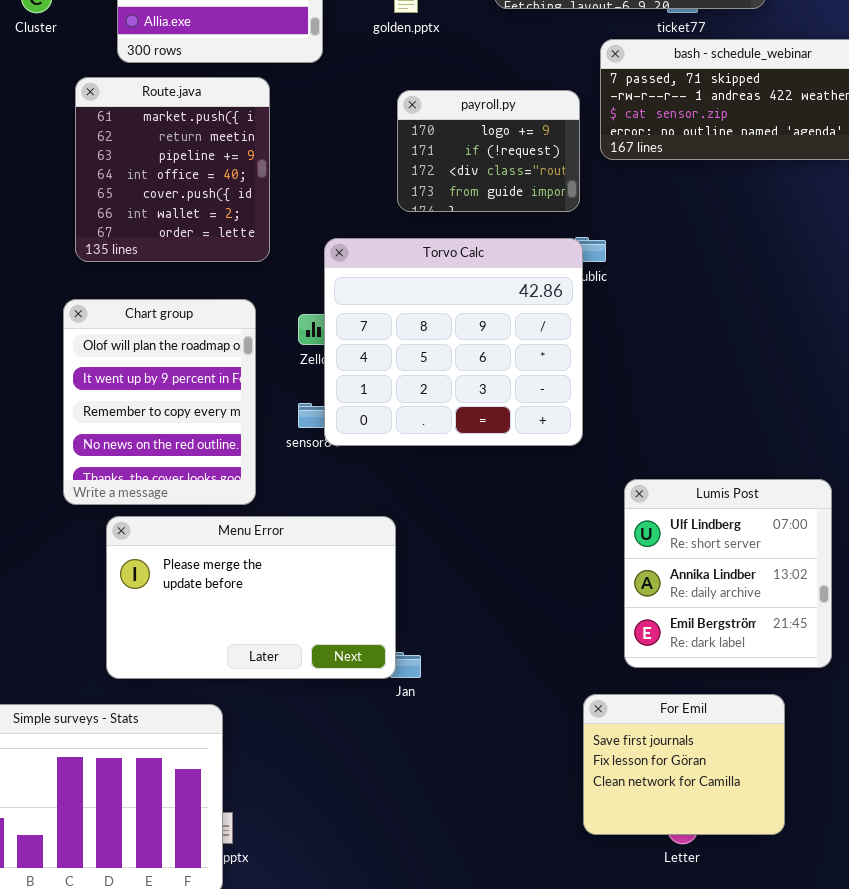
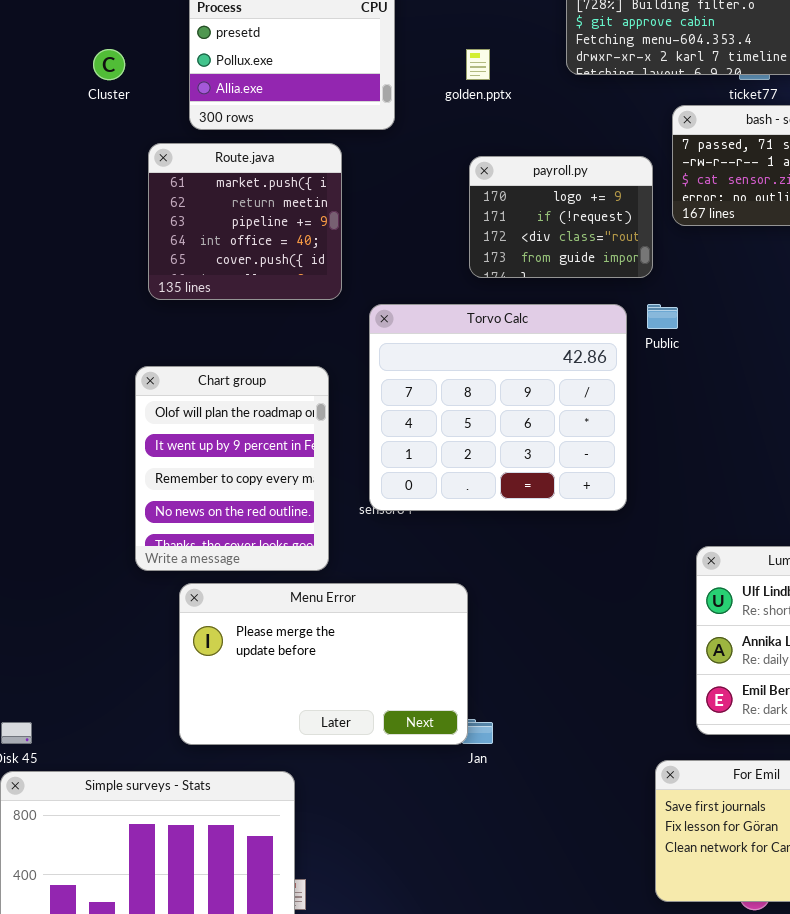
Route.java: [75,77,270,262] -> [148,143,342,300], resized
Torvo Calc: [324,238,583,446] -> [369,304,627,511], moved

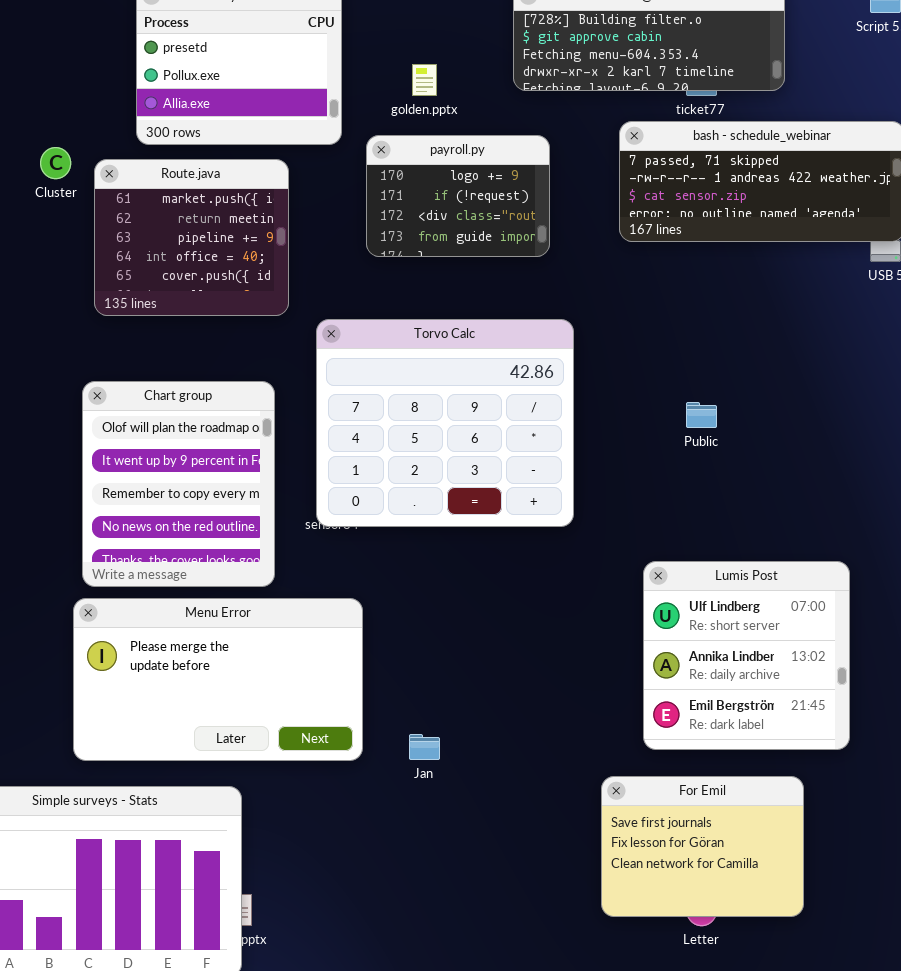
Cluster: [93,49,125,80] -> [40,147,71,179], moved
payroll.py: [469,156,653,278] -> [366,135,550,257], moved
Public: [647,304,678,329] -> [686,402,717,428], moved
Menu Error: [179,583,468,745] -> [73,598,363,761], moved

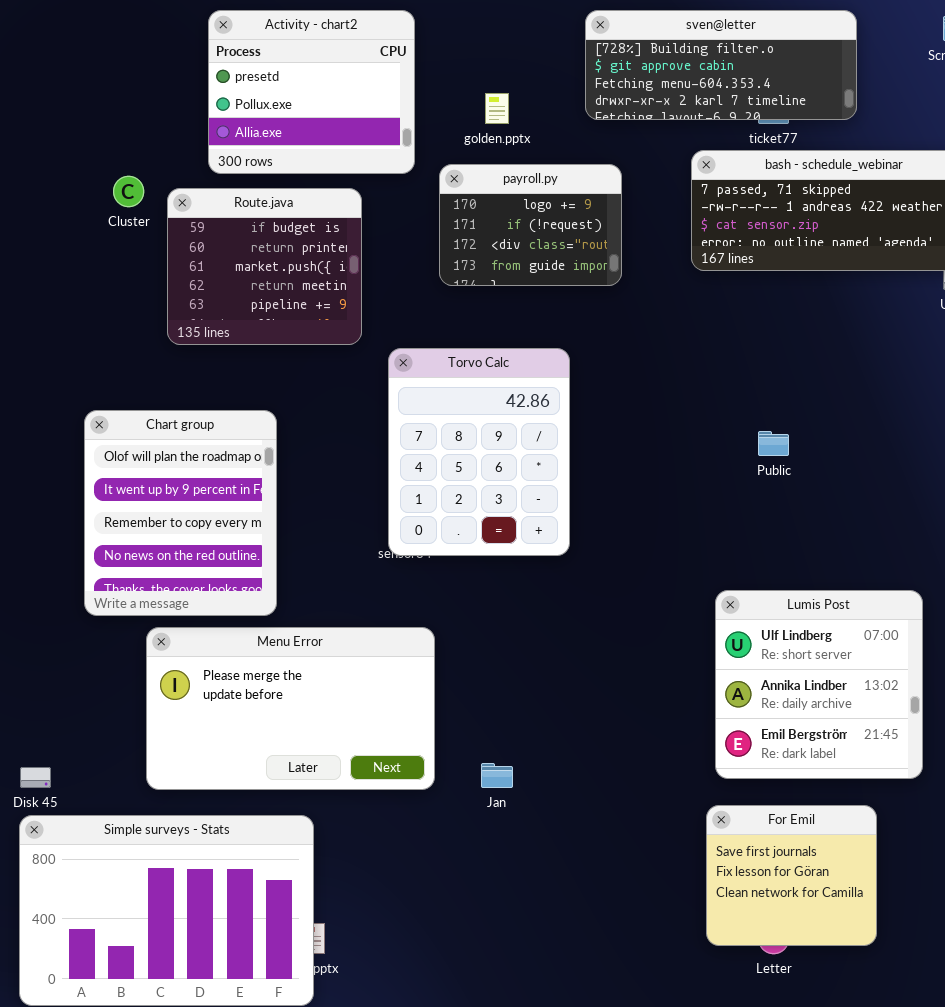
Route.java: [94,159,289,316] -> [167,188,362,345], scrolled up 2 rows
Torvo Calc: [316,319,574,527] -> [388,348,570,556], resized
Chart group: [82,381,275,587] -> [84,410,277,616], moved
For Emil: [601,776,804,917] -> [706,805,877,946], resized

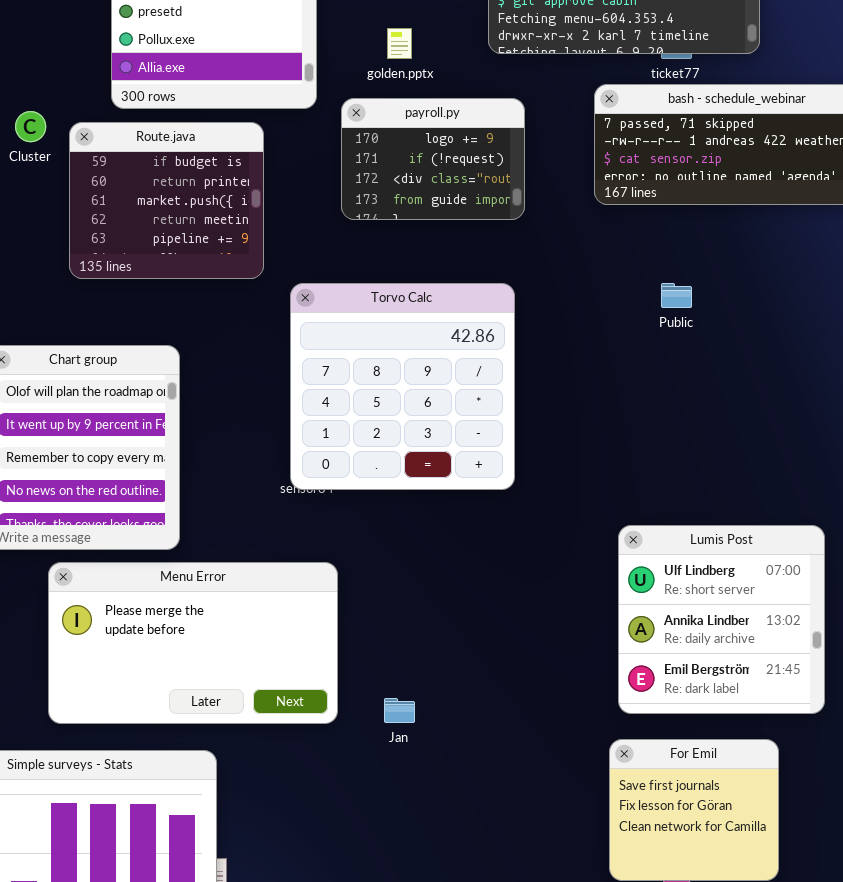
Torvo Calc: [388,348,570,556] -> [290,283,515,490], resized
Public: [758,431,789,456] -> [661,283,692,308], moved

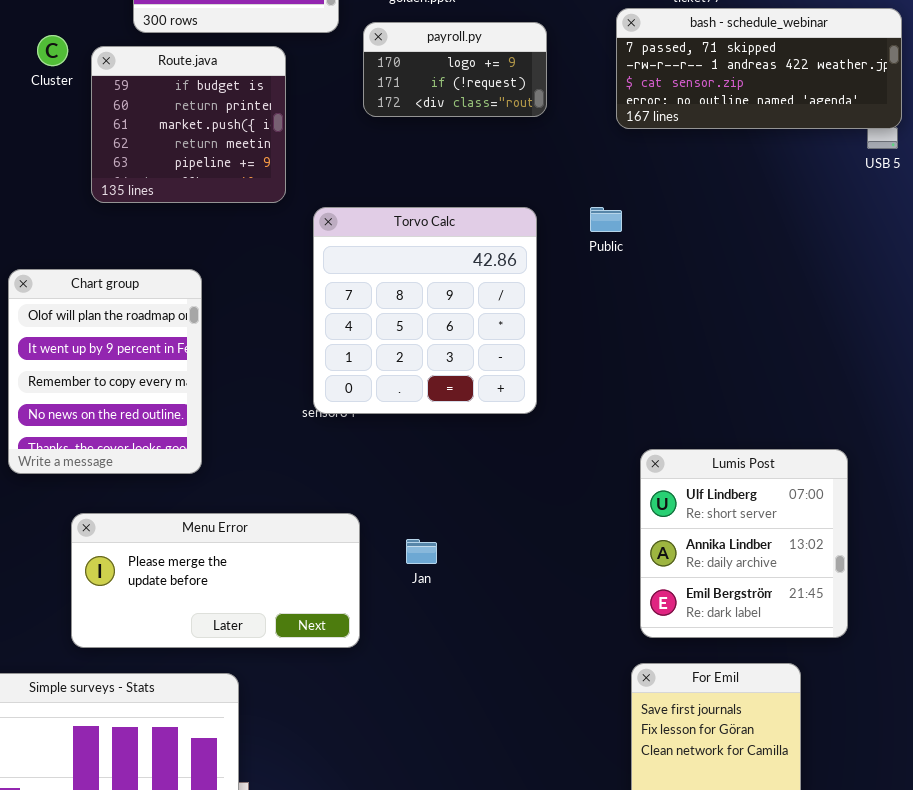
payroll.py: [341,98,525,220] -> [363,22,547,117], resized
Public: [661,283,692,308] -> [590,207,622,232], moved
Menu Error: [48,562,338,724] -> [71,513,360,648], resized
Jan: [384,698,415,723] -> [406,539,437,564], moved

